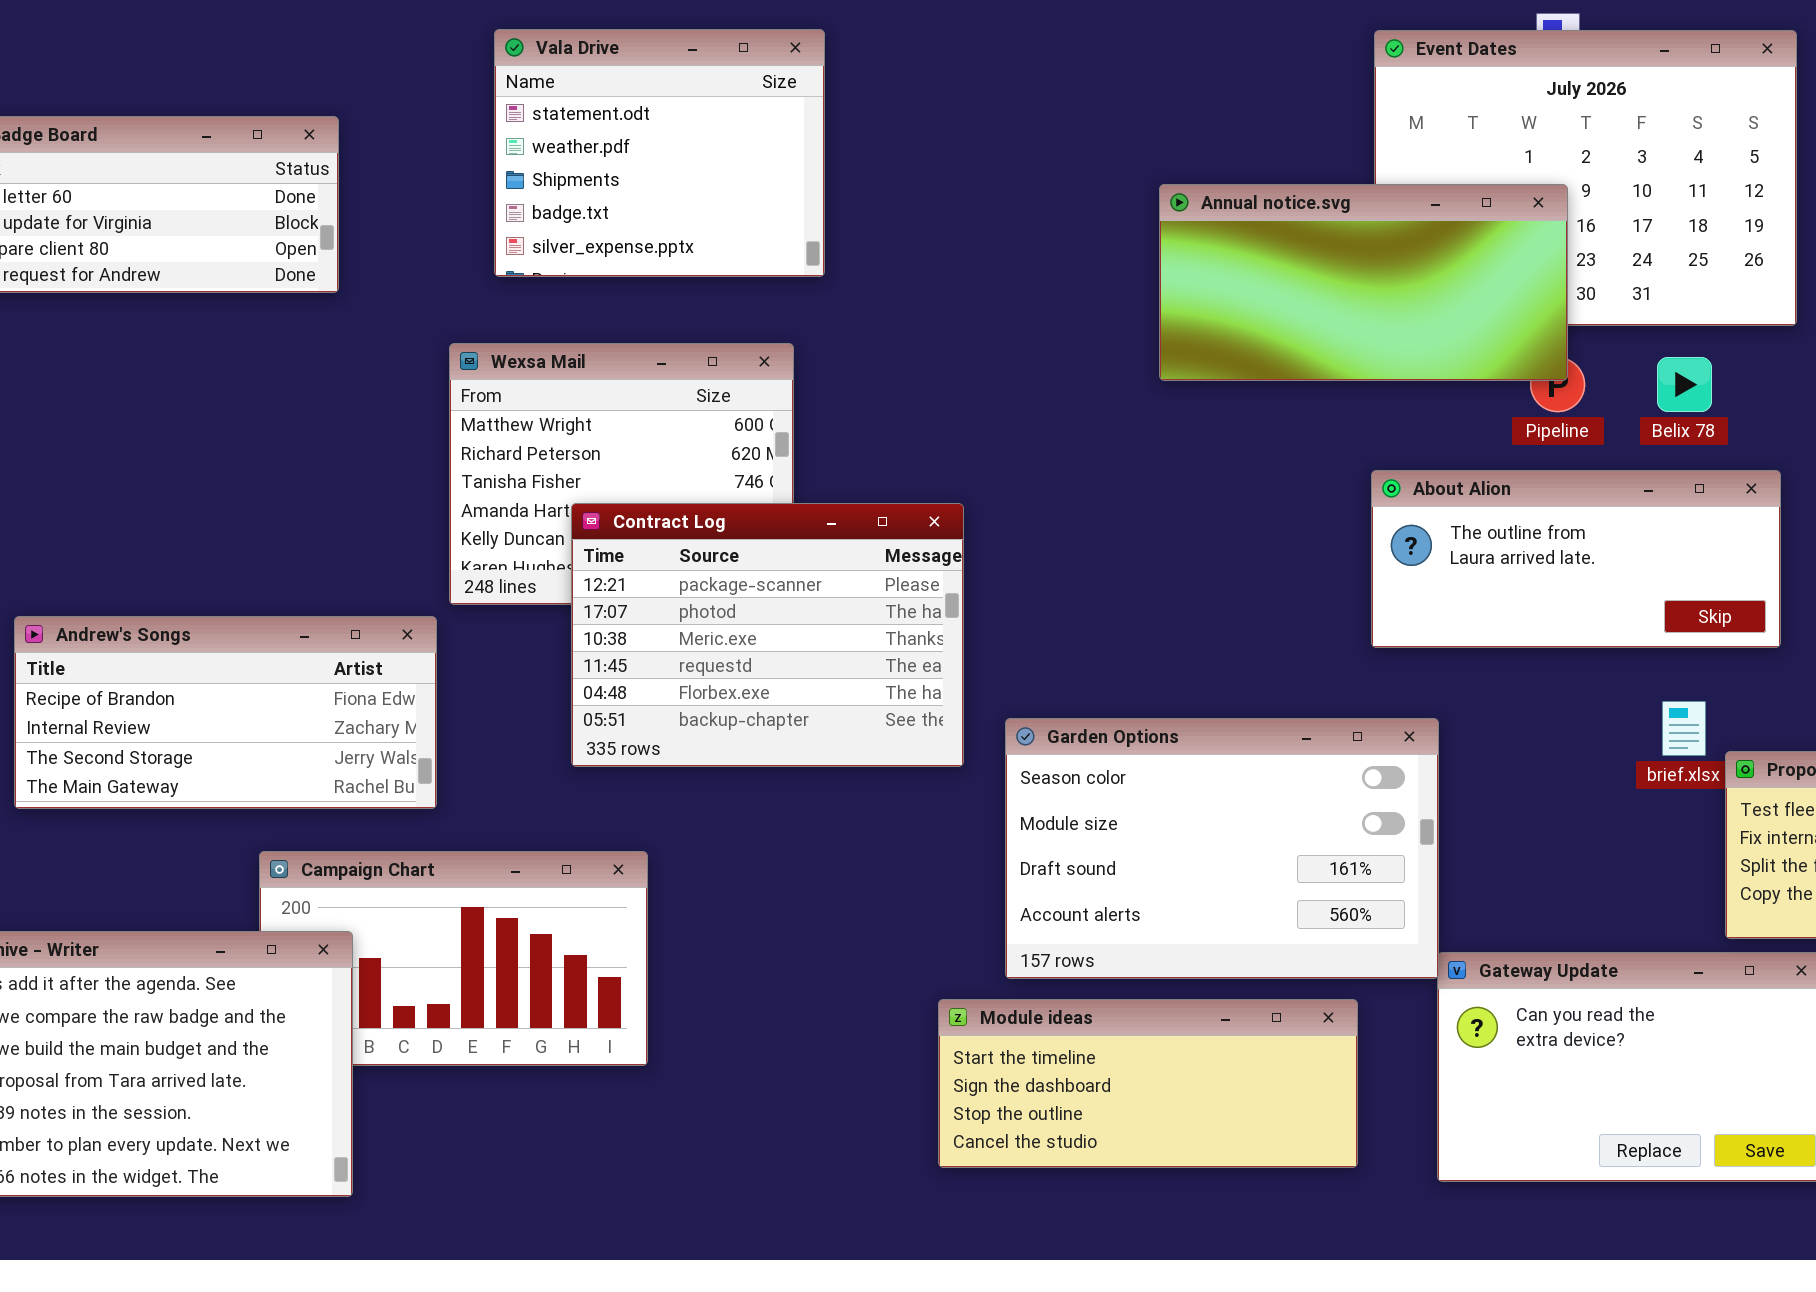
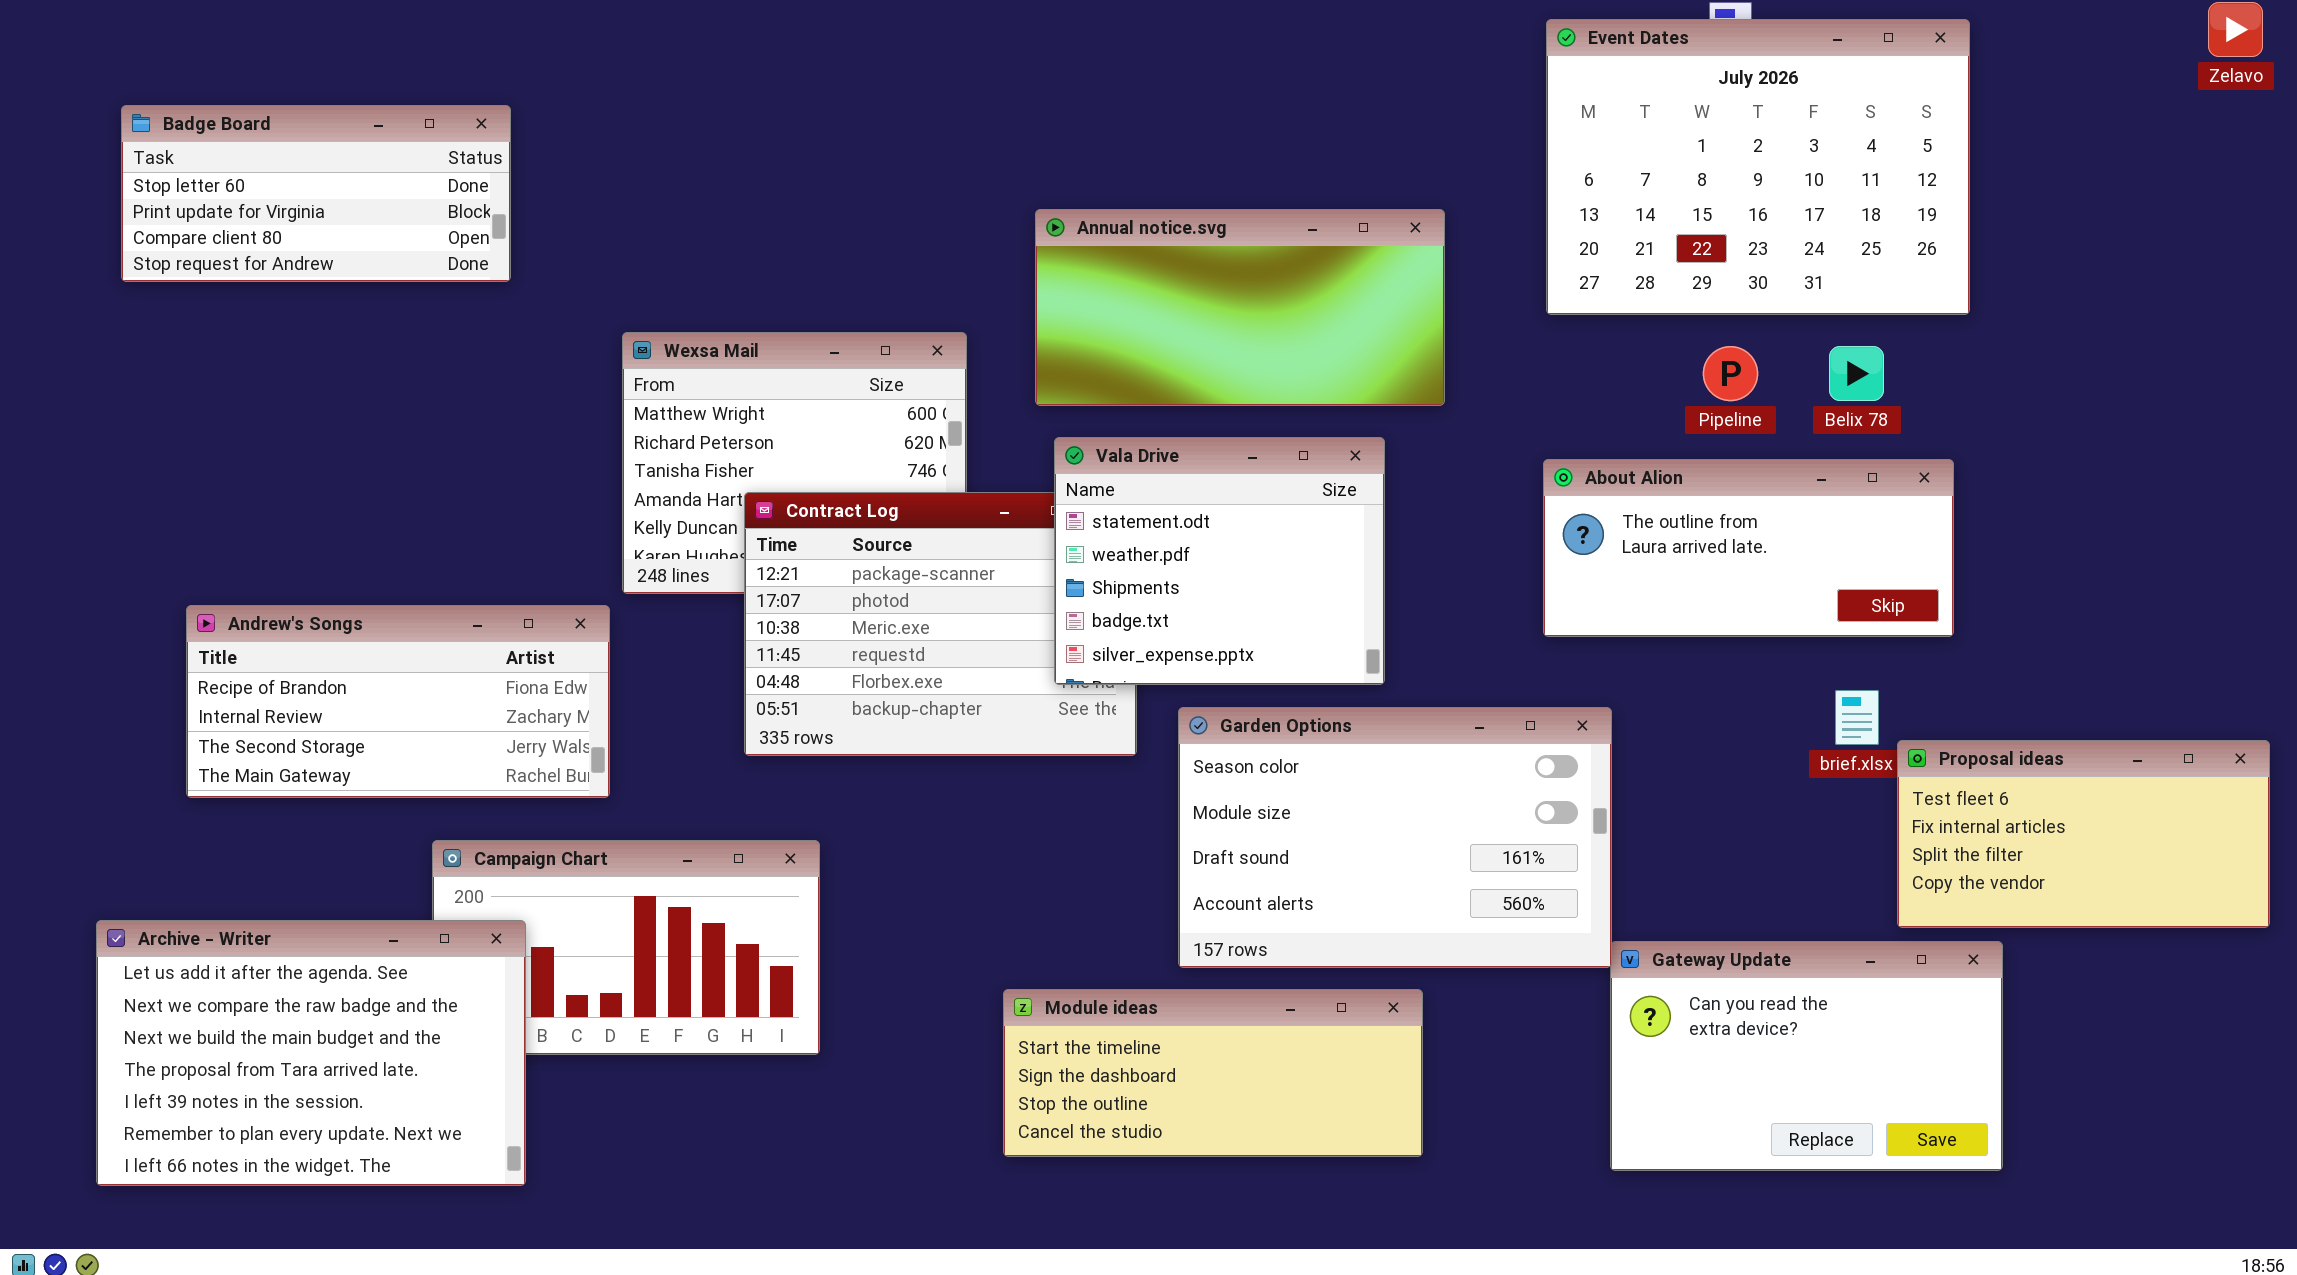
Vala Drive: [494,29,825,277] -> [1054,437,1385,685], moved
Annual notice.svg: [1159,184,1568,381] -> [1035,209,1445,406], moved
Module ideas: [938,999,1358,1168] -> [1003,989,1423,1157], moved

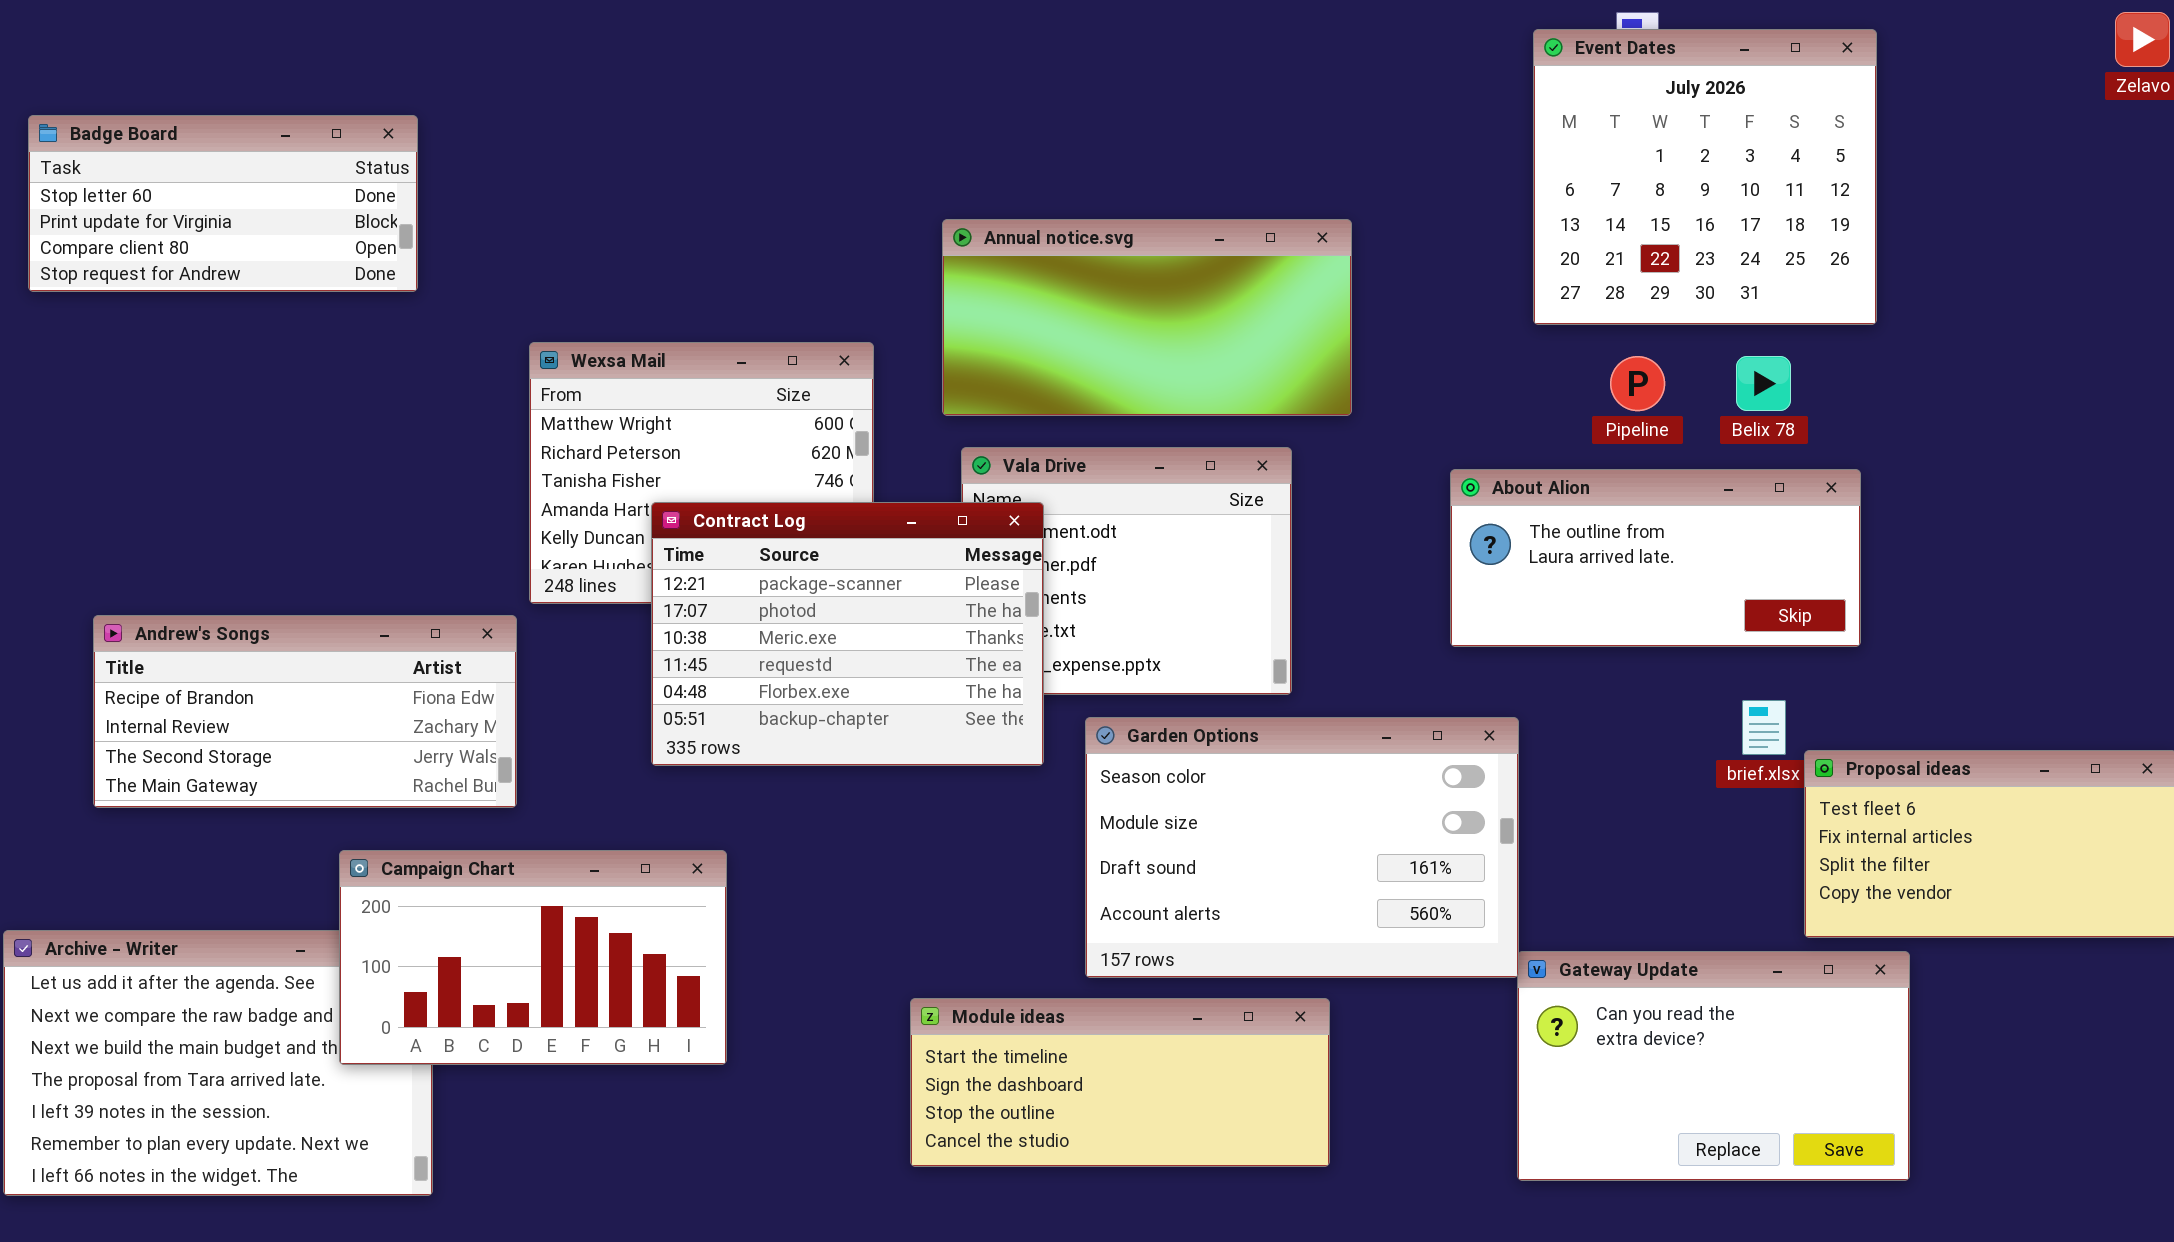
Event Dates: [1546,19,1970,315] -> [1533,29,1877,325], resized
Contract Log: [744,492,1137,756] -> [651,502,1044,766], raised
Campaign Chart: [432,840,820,1055] -> [339,850,727,1065], raised

